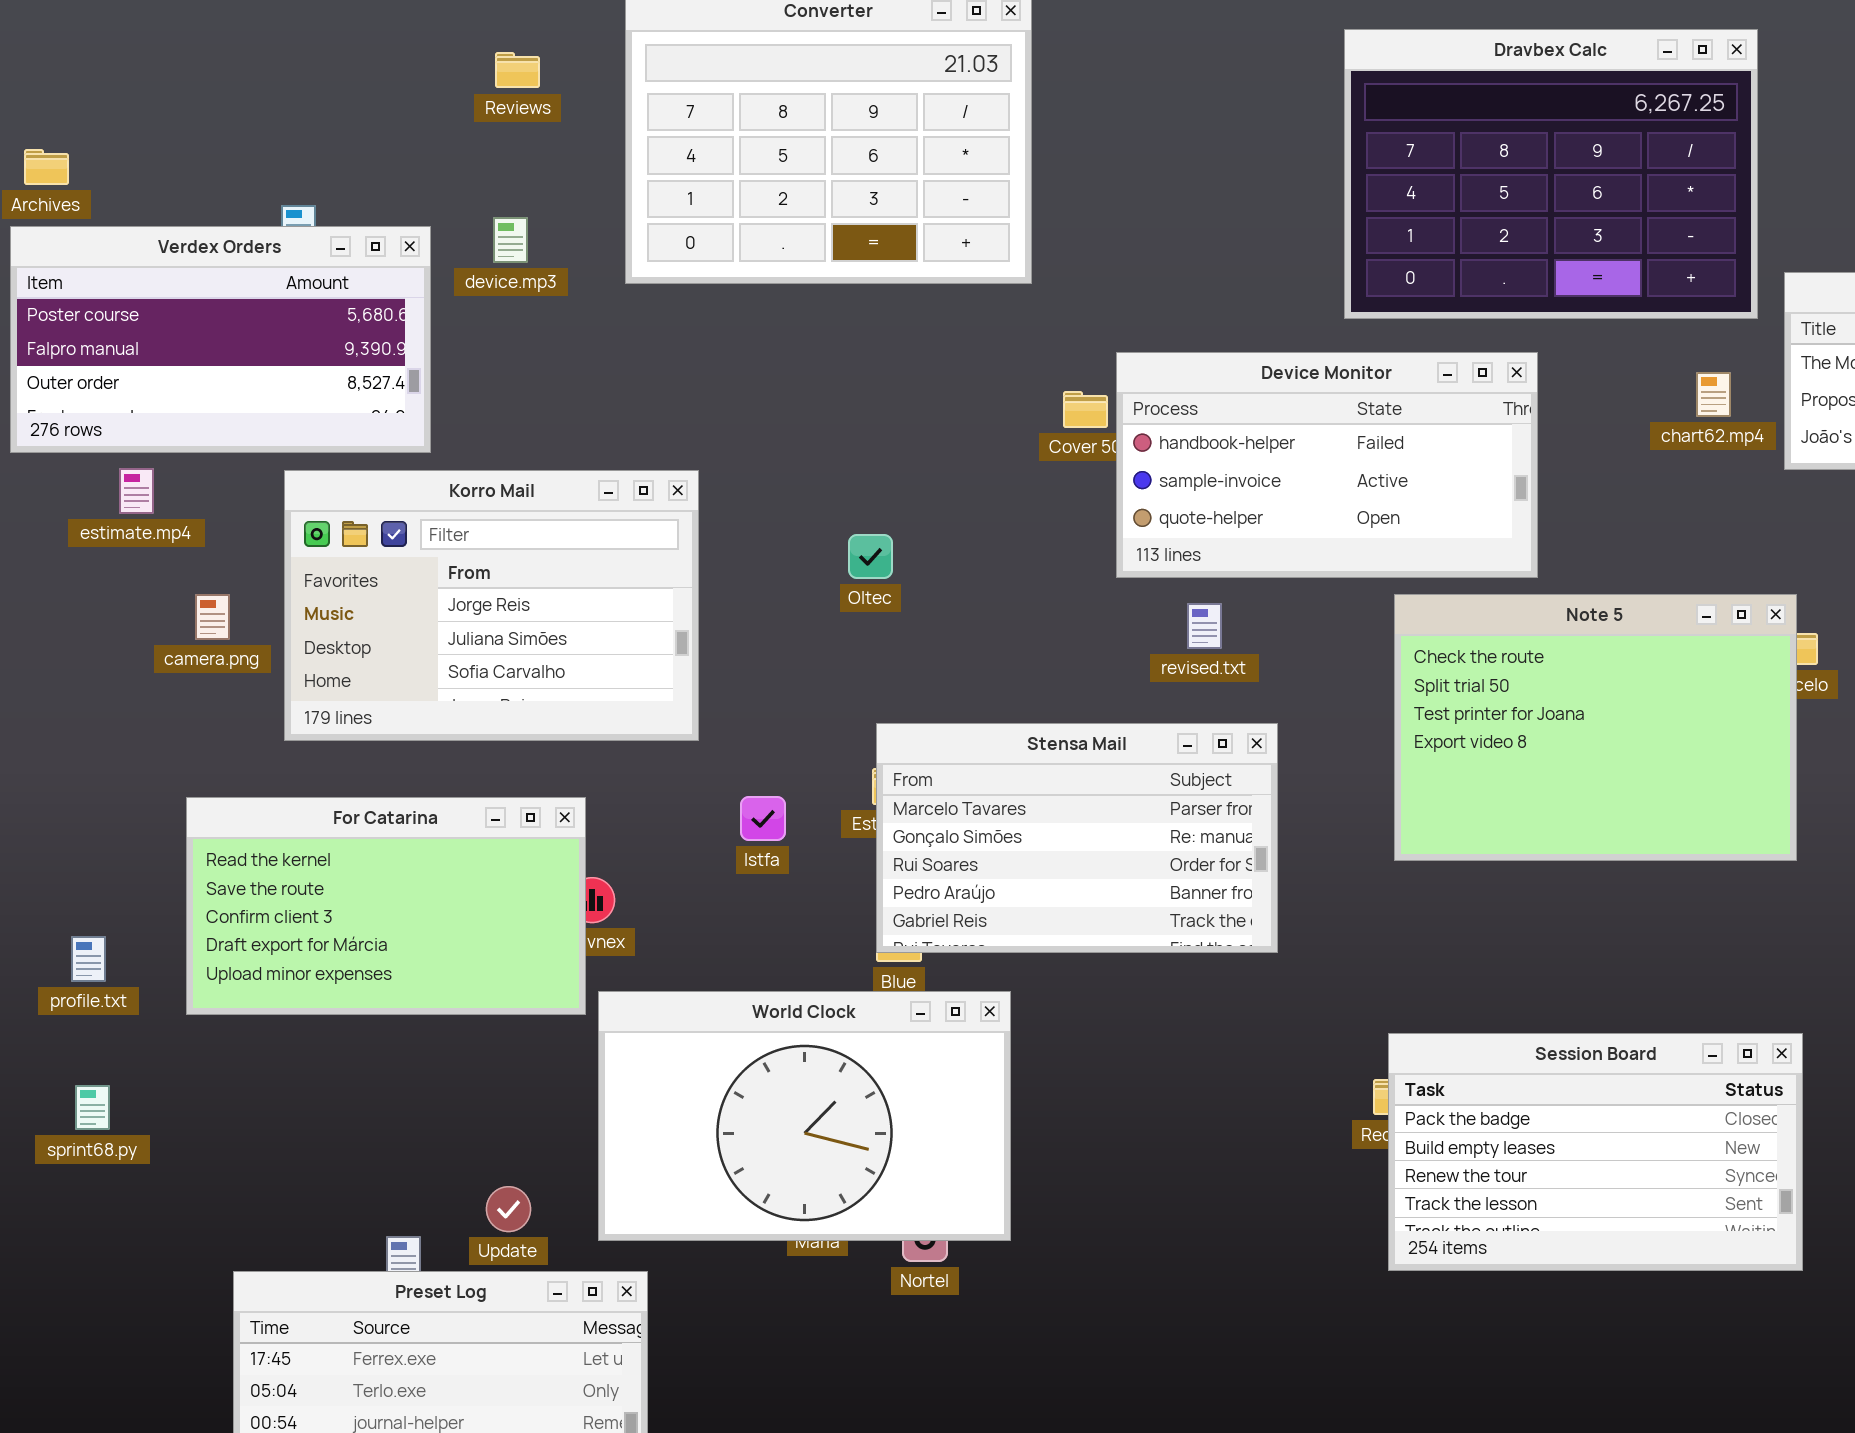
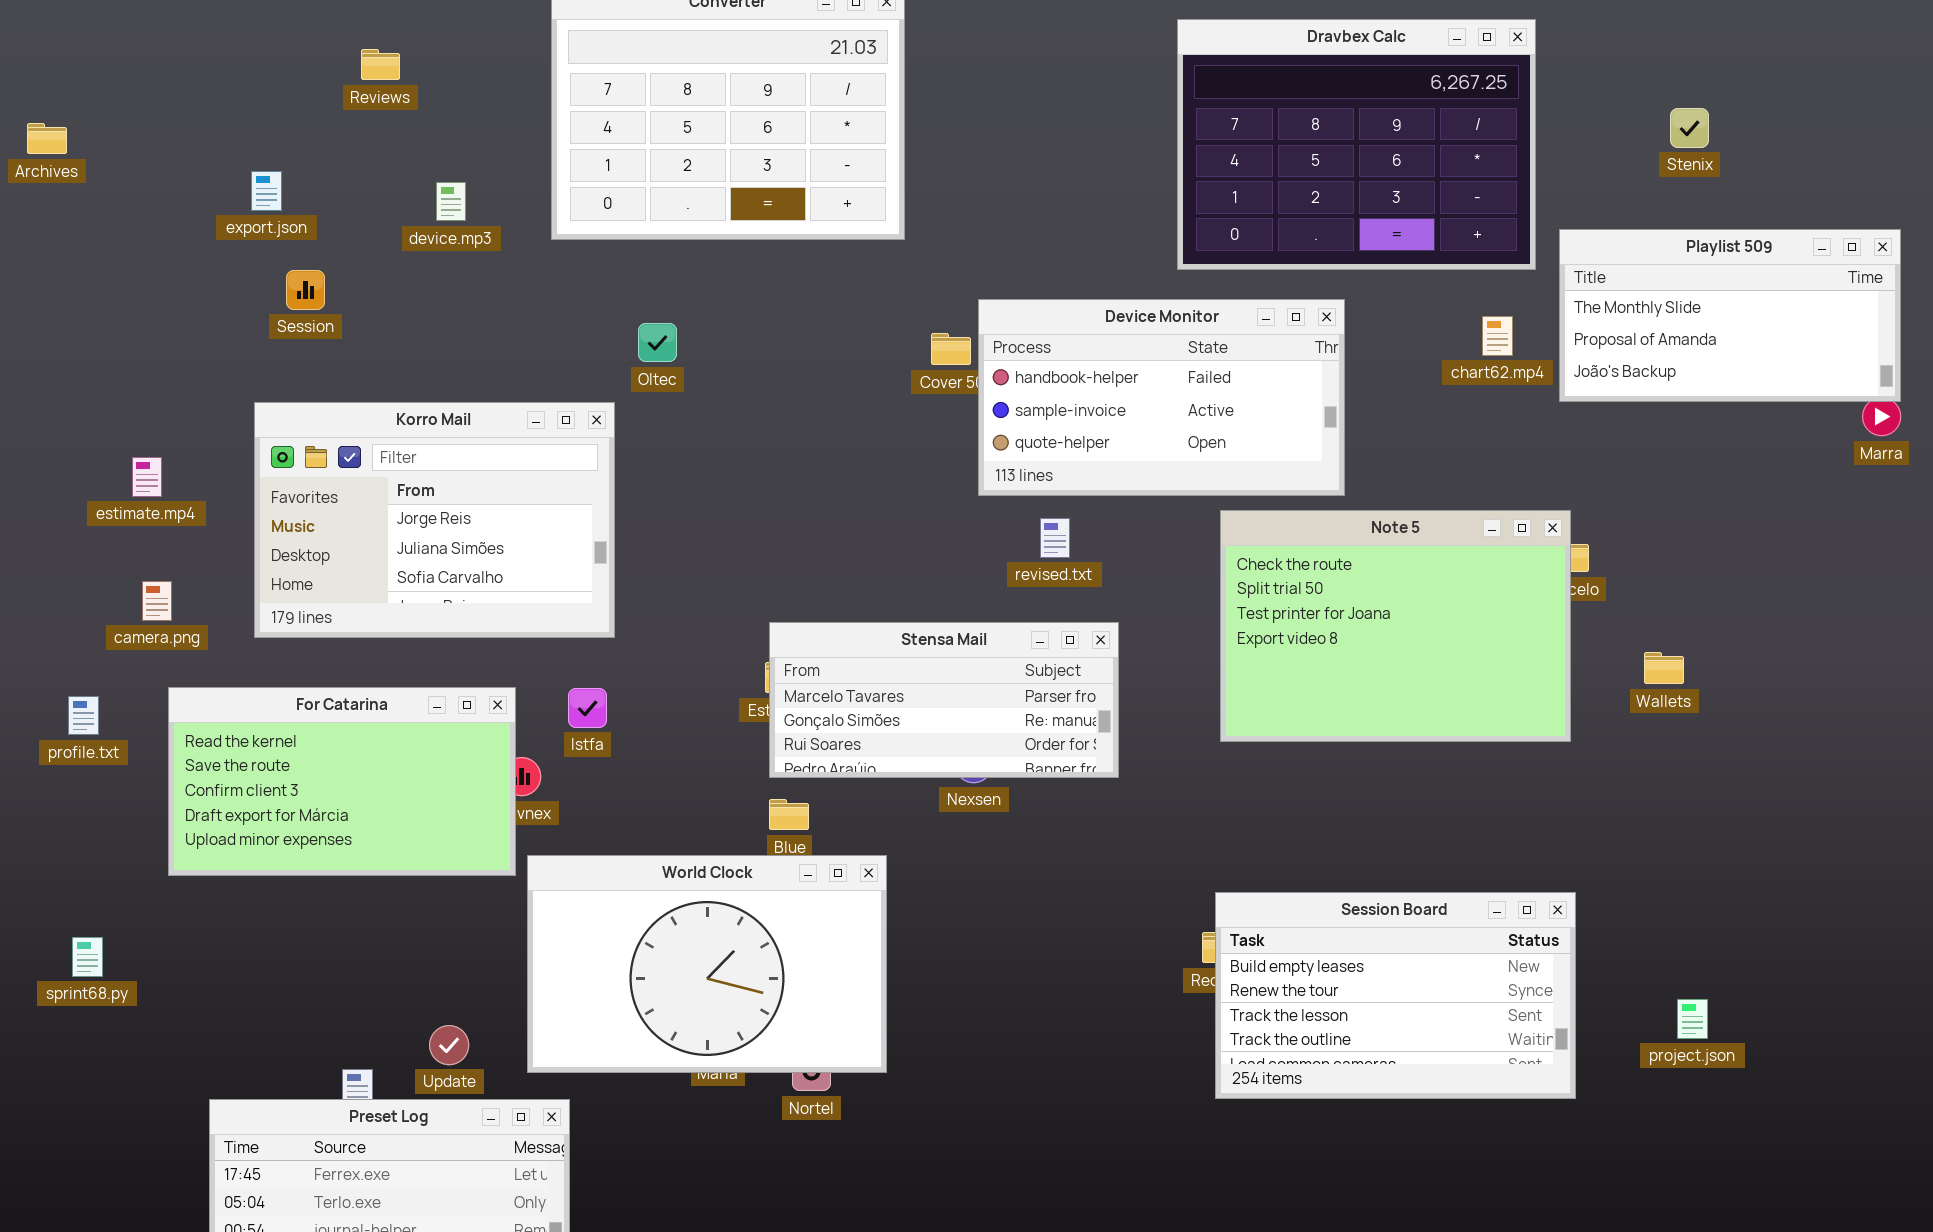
Reviews: [495,52,540,88] -> [361,49,400,80], moved
Verdex Orders: [10,226,431,453] -> none, closed
estimate.mp4: [119,468,154,514] -> [132,457,162,497], moved
Oltec: [848,534,893,579] -> [638,323,677,362], moved
camera.png: [195,594,230,640] -> [142,581,172,621], moved
Stensa Mail: [876,723,1278,953] -> [769,622,1119,778], resized
Istfa: [740,796,786,841] -> [568,688,607,728], moved
profile.txt: [71,936,106,982] -> [68,696,99,735], moved
Session Board: [1388,1033,1803,1271] -> [1215,892,1576,1099], scrolled down 1 row

